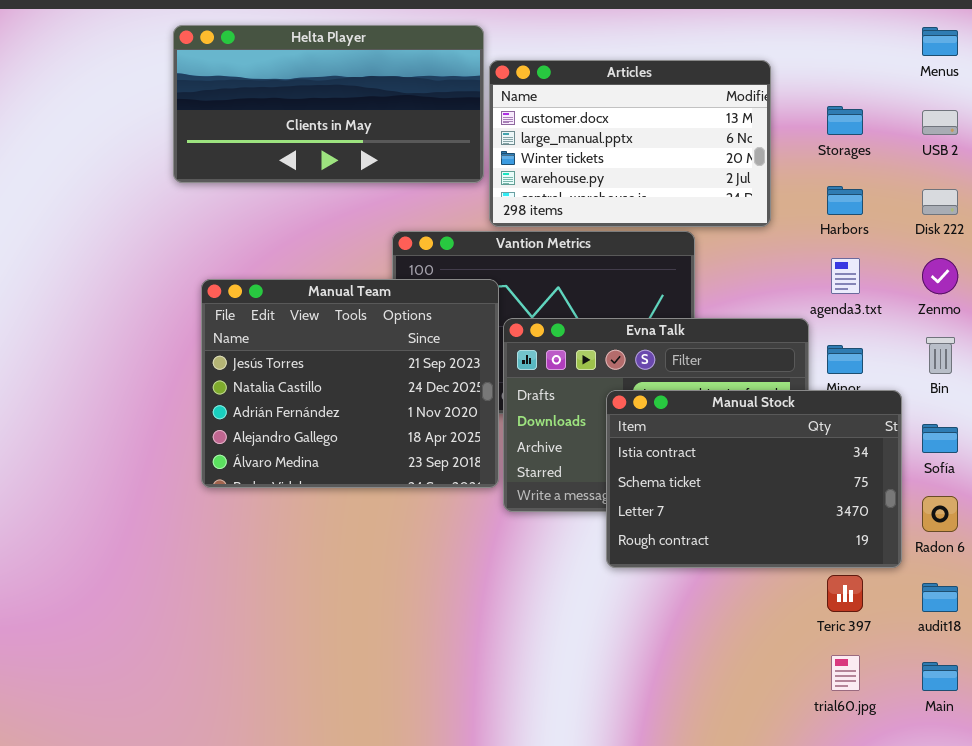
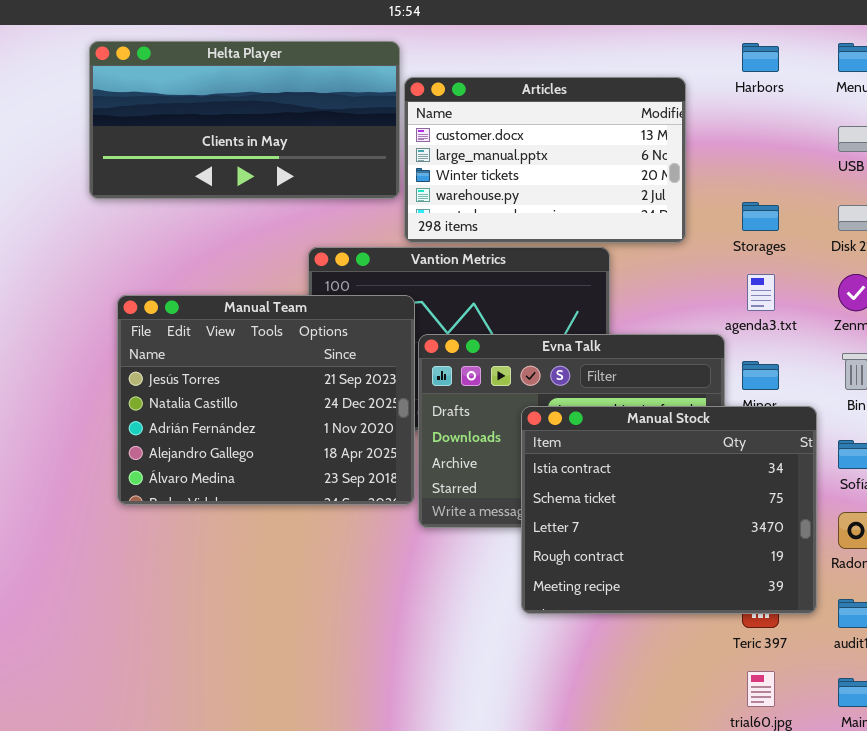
Storages: [827,106,863,135] -> [742,202,779,231], moved
Harbors: [827,186,863,215] -> [742,43,779,72], moved
Manual Stock: [606,390,902,568] -> [521,406,817,614], resized

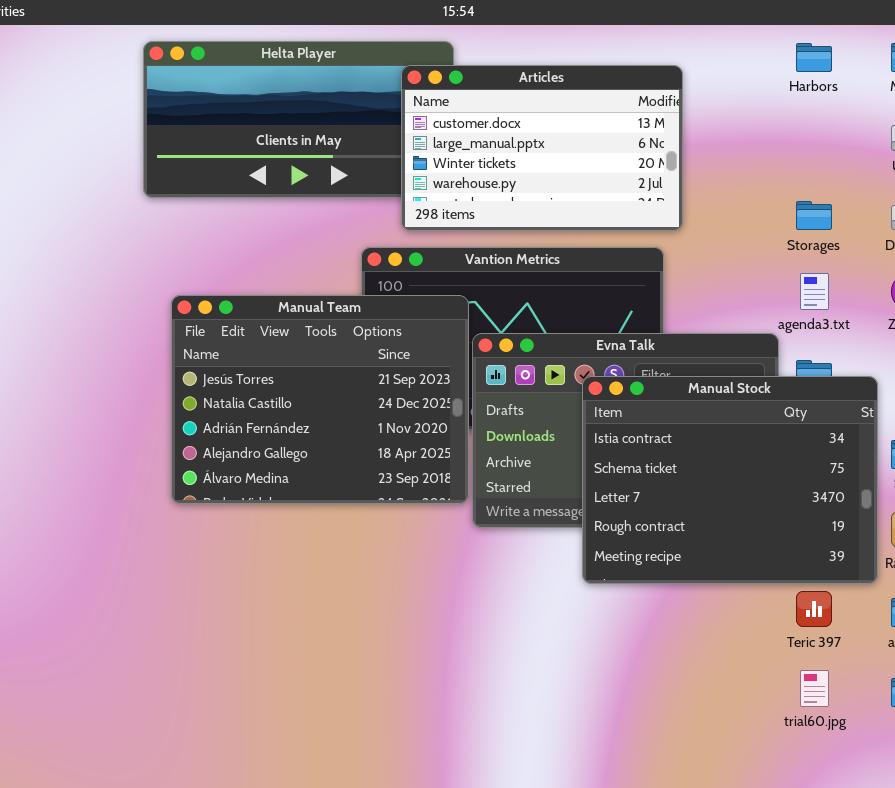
Articles: [404,77,686,243] -> [401,65,683,231], moved
Manual Stock: [521,406,817,614] -> [582,376,878,584], moved

